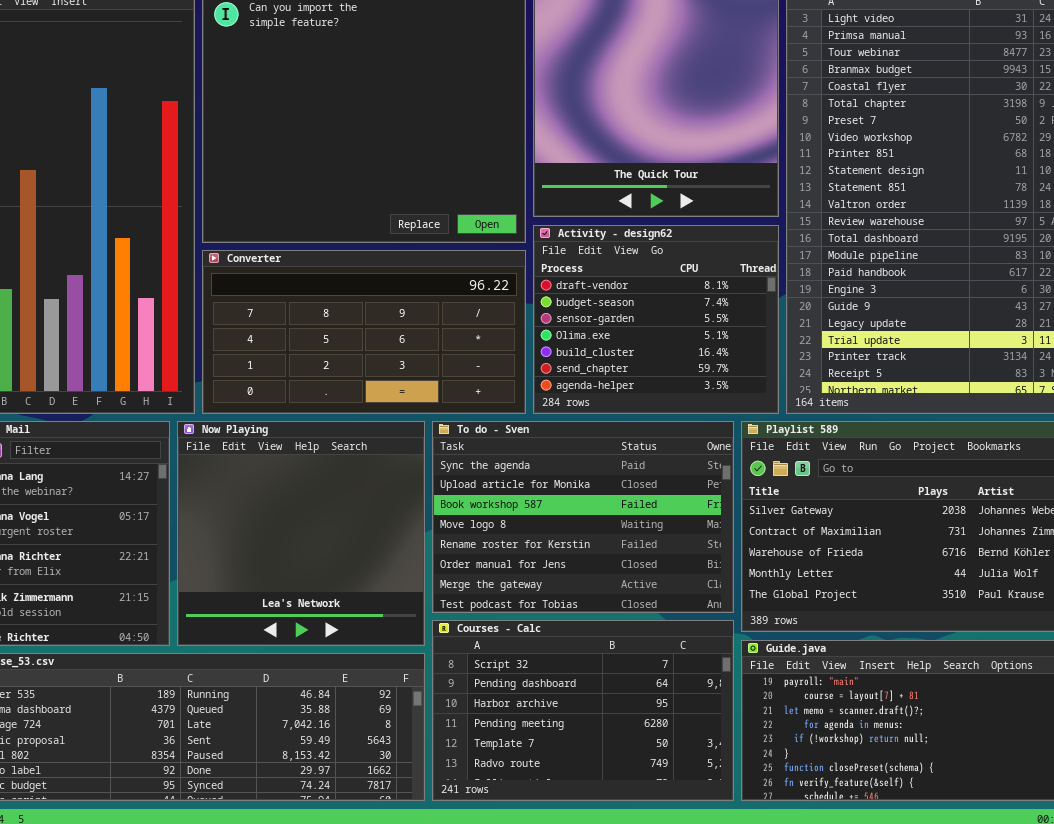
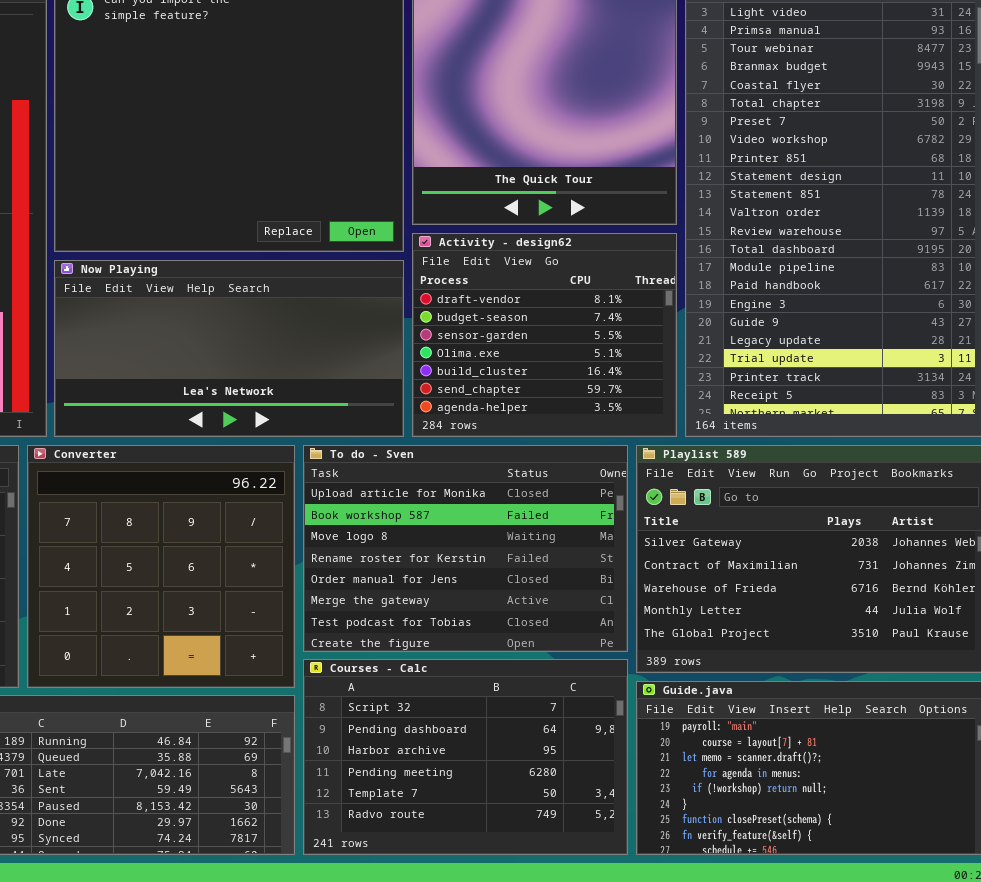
Converter: [202,250,526,414] -> [27,445,295,688], moved, resized
Now Playing: [177,421,425,646] -> [54,260,404,437], moved, resized
To do - Sven: [432,421,734,613] -> [303,445,628,652], scrolled down 1 row

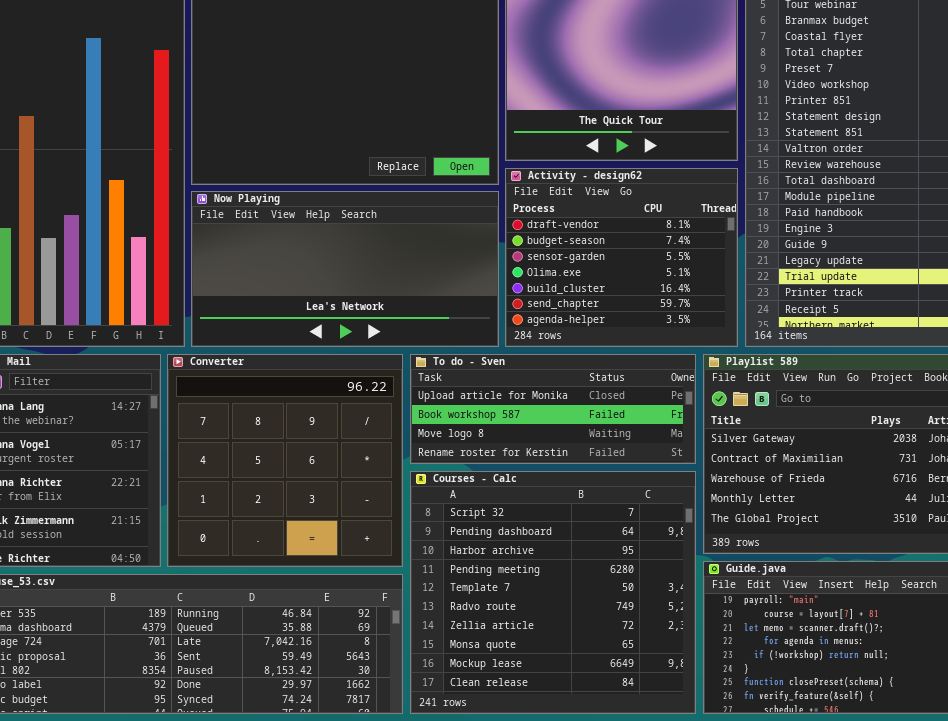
To do - Sven: [303,445,628,652] -> [410,354,696,464], resized
Courses - Calc: [303,659,628,855] -> [410,471,696,714], resized

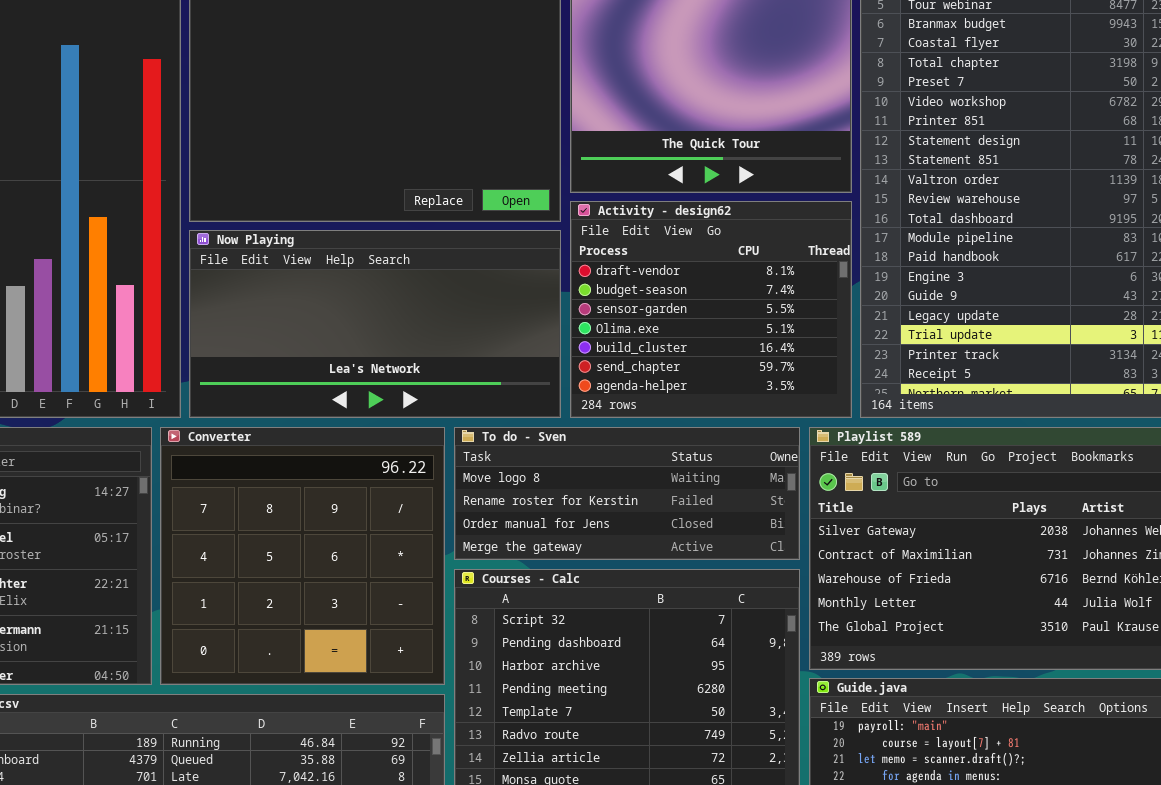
To do - Sven: [410,354,696,464] -> [454,427,800,560], scrolled down 2 rows

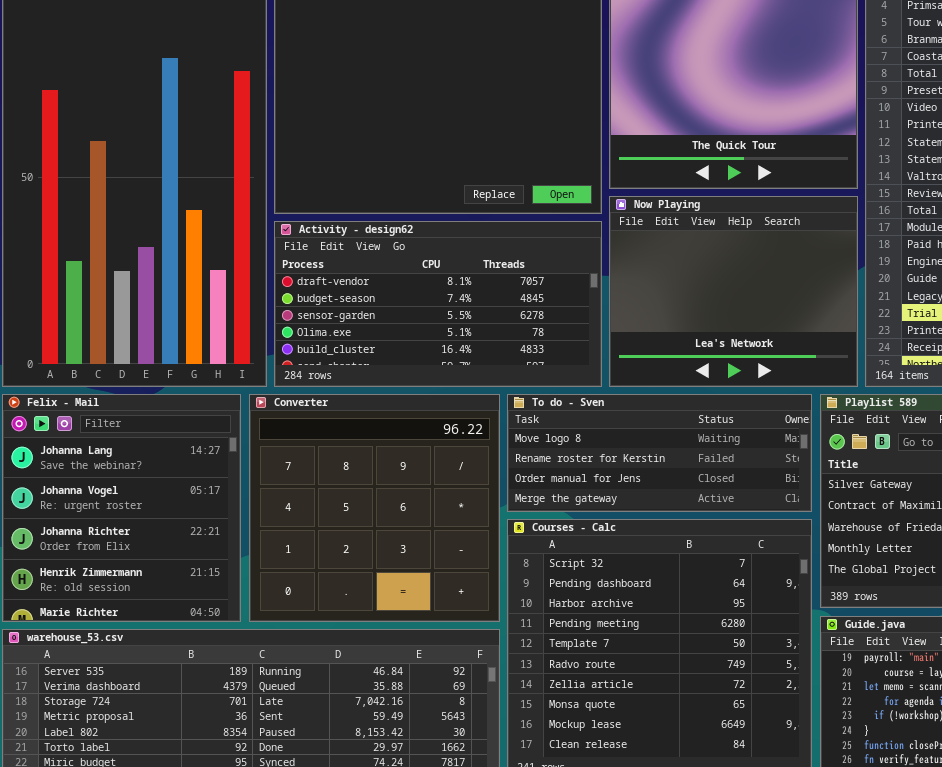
Activity - design62: [570,201,852,418] -> [274,221,602,387], moved, resized
Now Playing: [189,230,561,418] -> [609,196,858,387], moved, resized

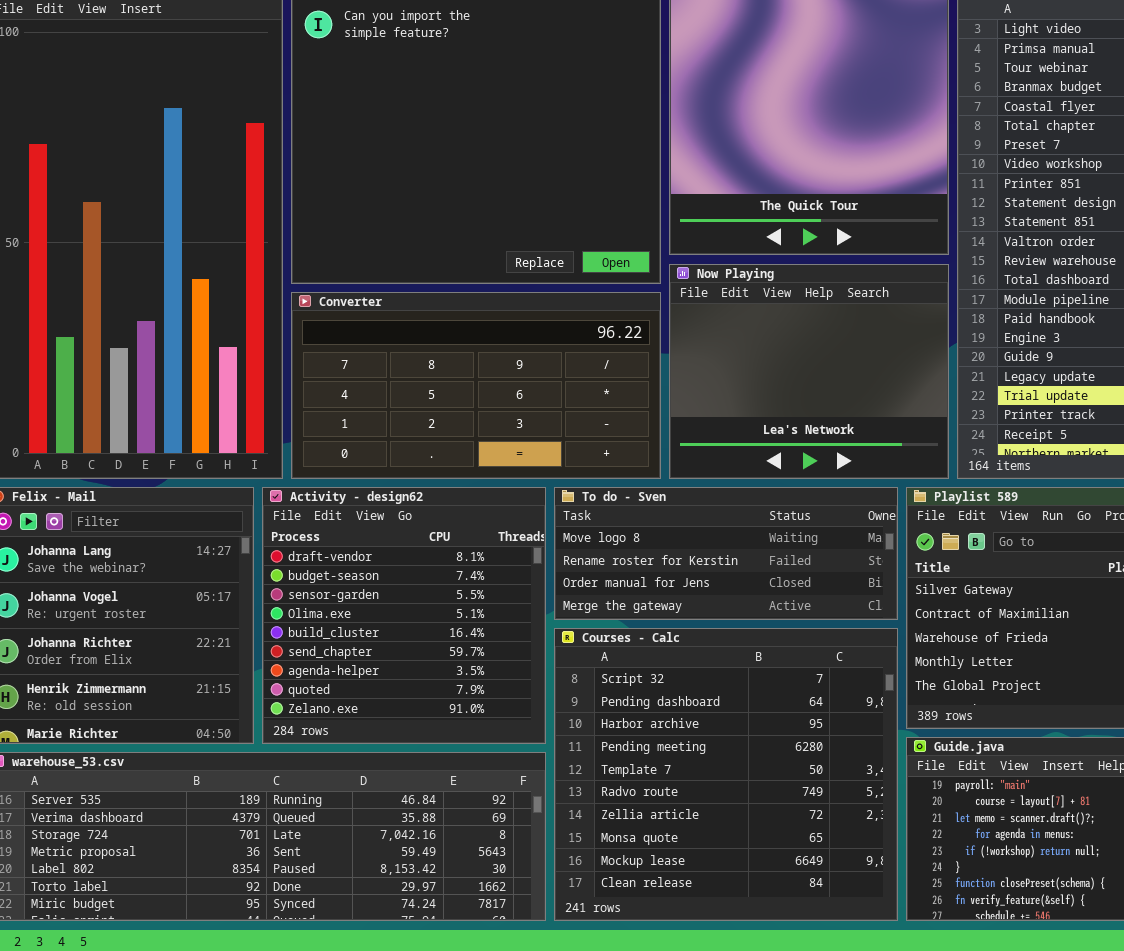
Activity - design62: [274,221,602,387] -> [262,487,546,744], moved, resized
Converter: [249,394,500,622] -> [291,292,661,479], moved, resized

